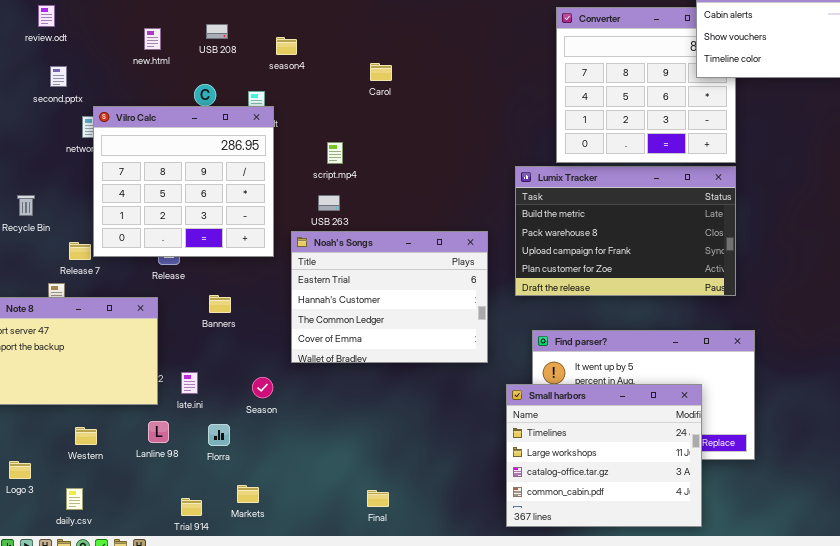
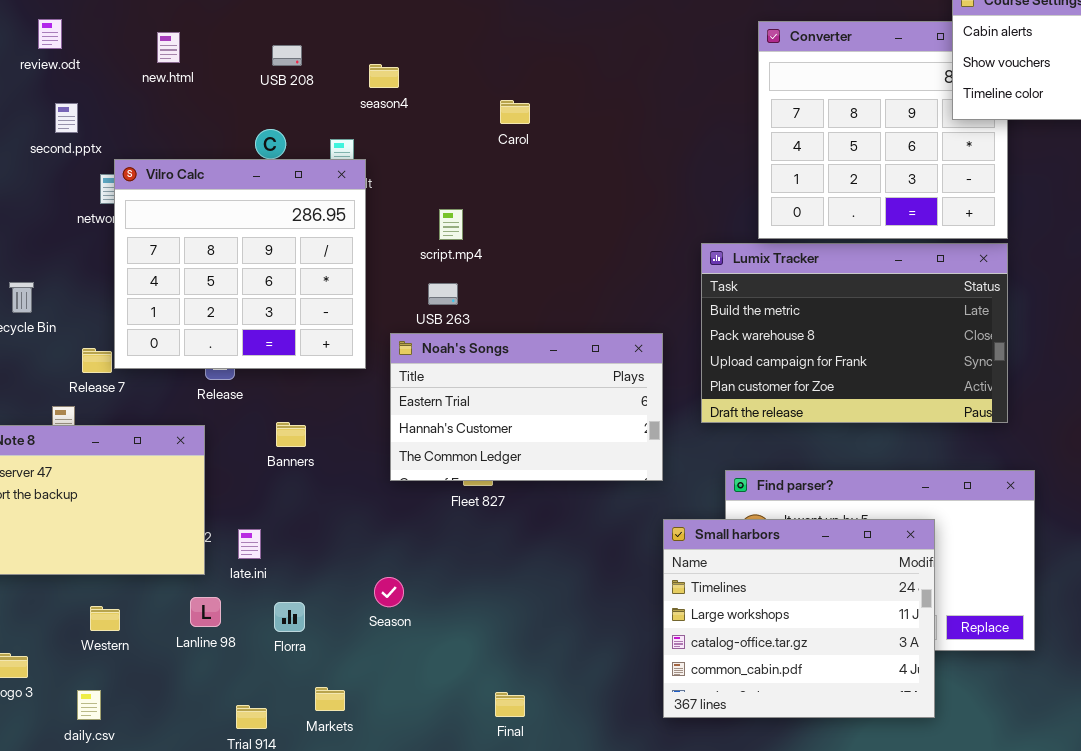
new.html: [144,28,161,50] -> [157,32,180,63], moved
Noah's Songs: [291,231,488,363] -> [390,333,663,481], resized
Season: [252,377,273,398] -> [374,577,404,607], moved
Small harbors: [506,384,702,527] -> [663,519,935,718], moved

